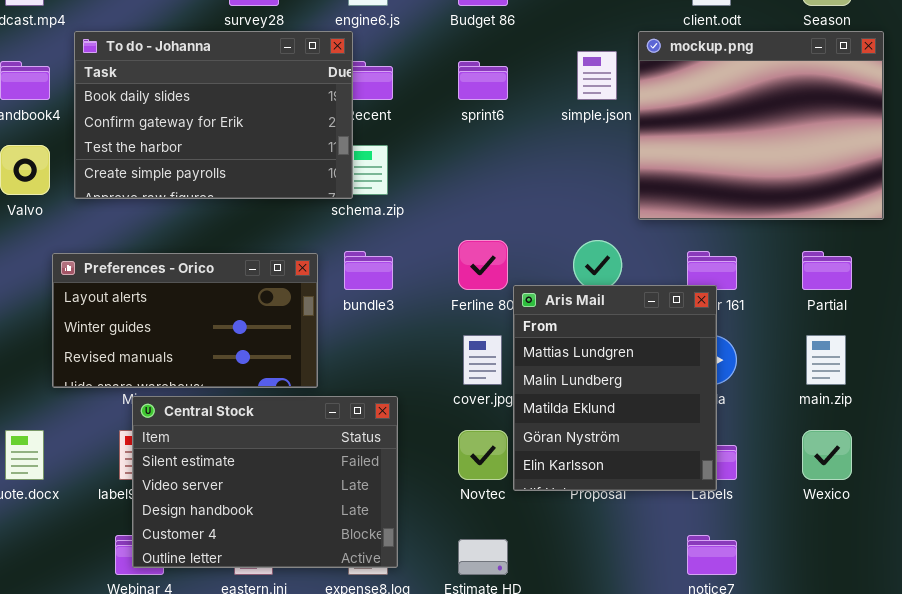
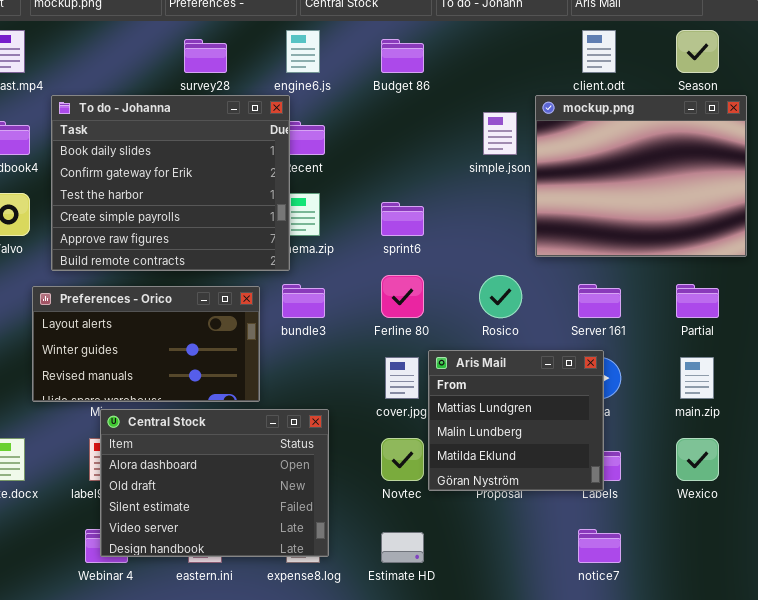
To do - Johanna: [74,31,353,199] -> [51,95,290,271], resized
sprint6: [458,61,508,100] -> [381,202,424,236], moved
Aris Mail: [513,285,717,491] -> [428,350,604,491], resized
Central Stock: [132,396,398,568] -> [100,409,329,557], scrolled up 2 rows

